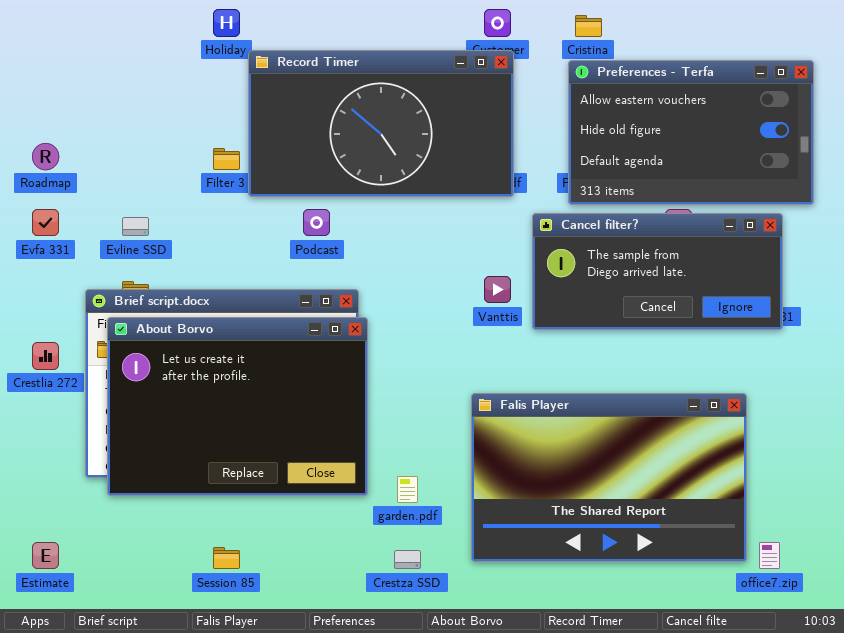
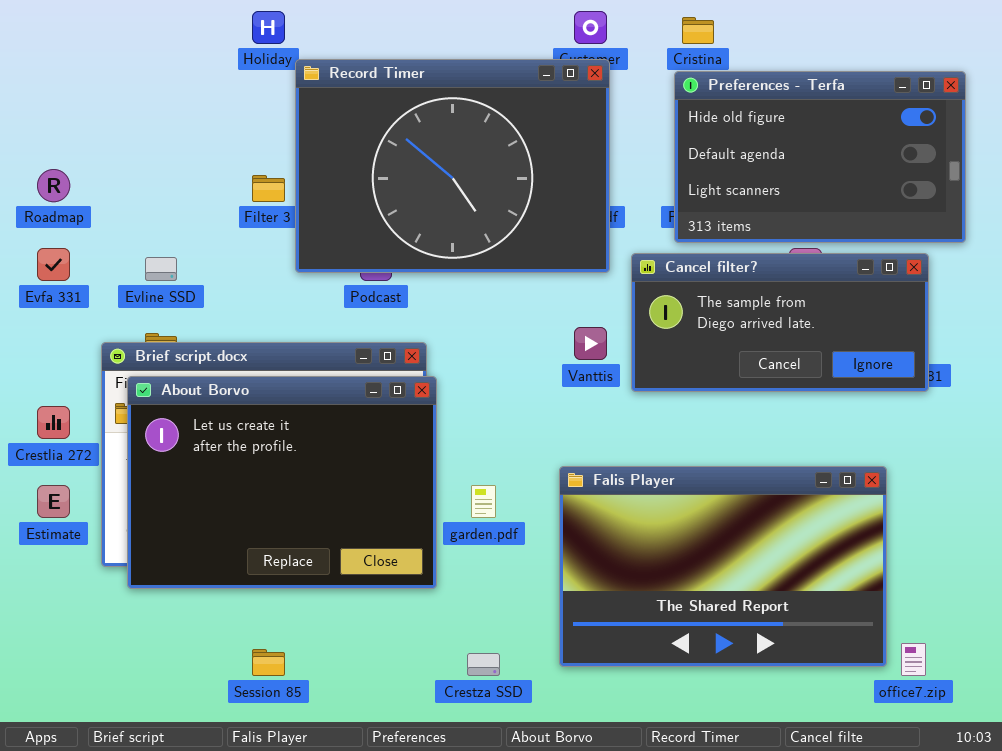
Record Timer: [248,50,514,197] -> [295,59,610,273], resized
Preferences - Terfa: [568,60,814,205] -> [674,71,966,243], scrolled down 1 row
garden.pdf: [397,476,418,503] -> [471,485,496,518], moved
Estimate: [32,542,59,569] -> [37,485,70,518], moved

